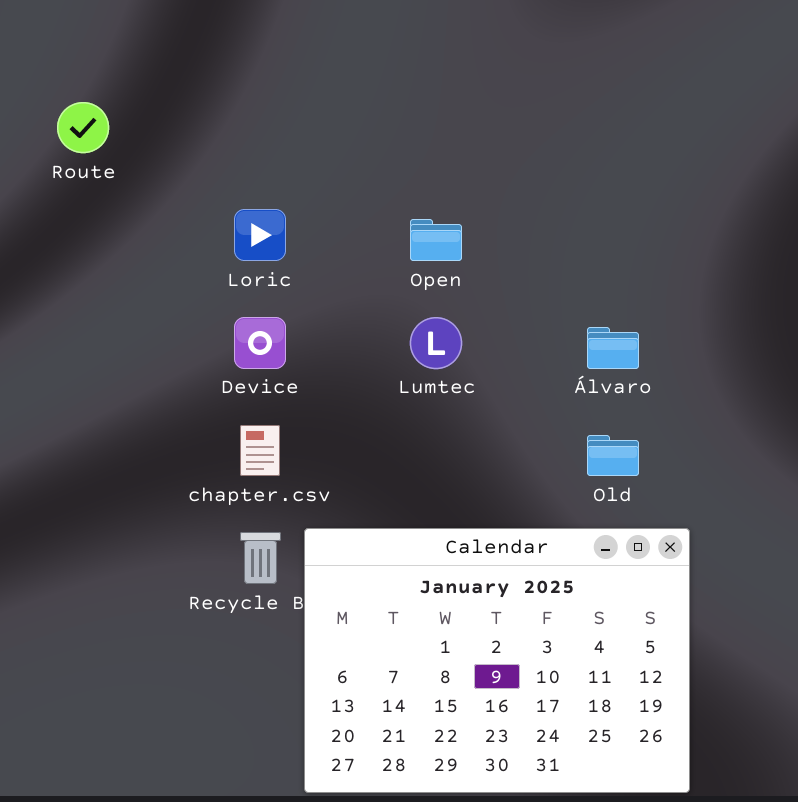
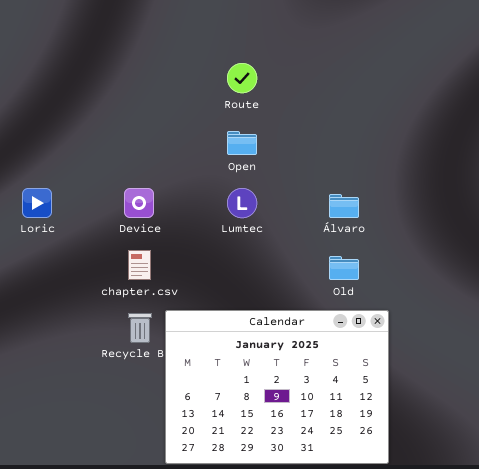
Route: [57,102,109,153] -> [227,63,257,93], moved
Loric: [234,209,286,261] -> [22,188,52,218], moved

